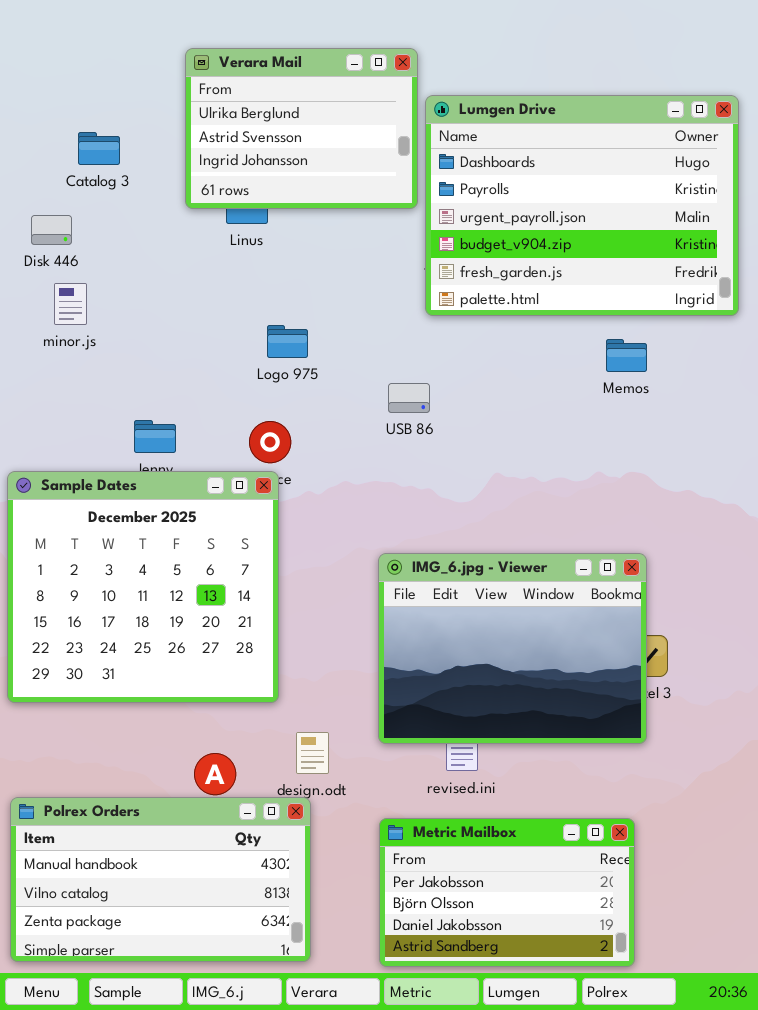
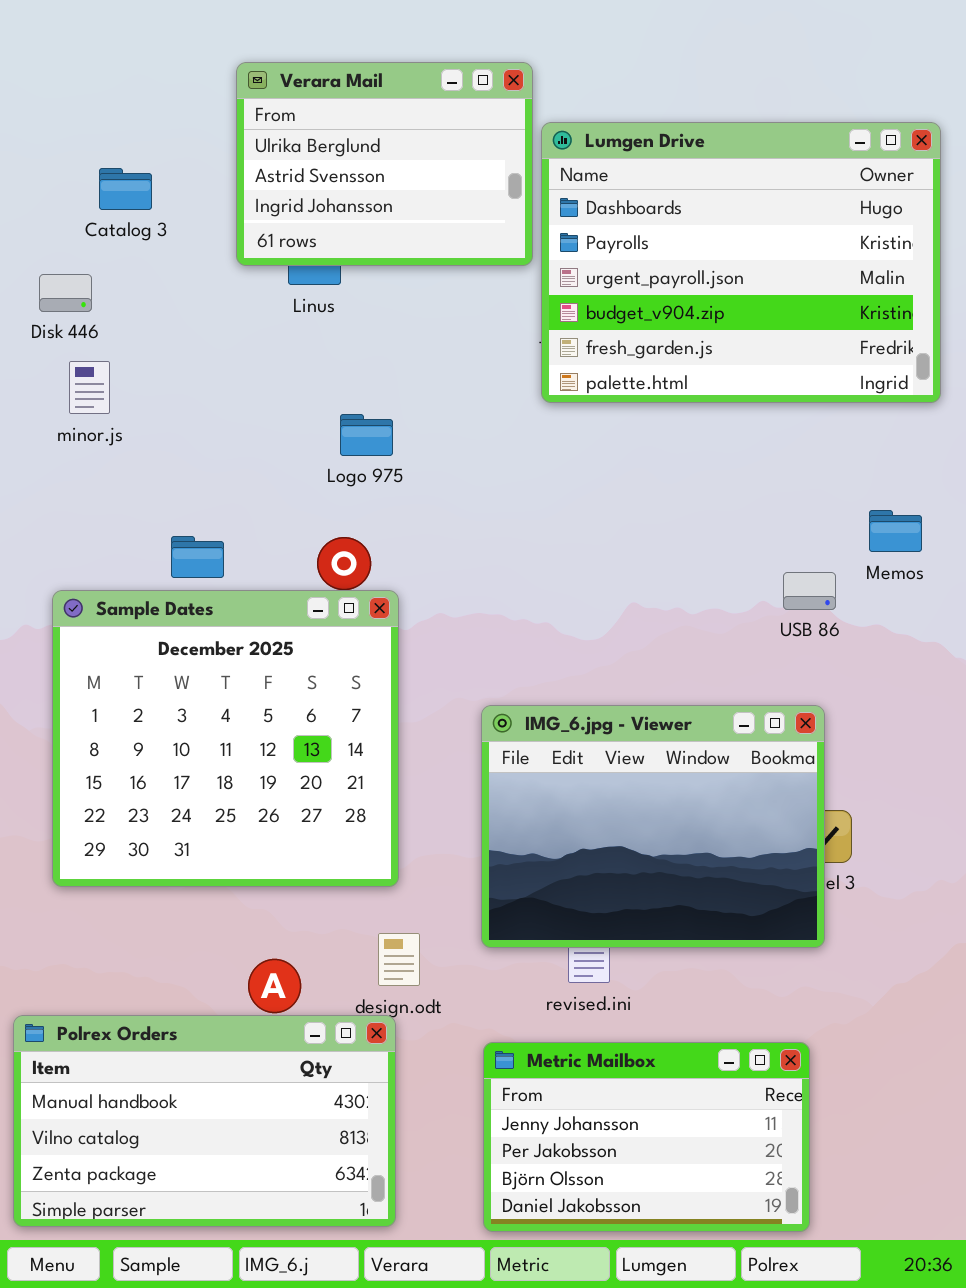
Memos: [606,339,647,372] -> [869,510,922,552], moved
USB 86: [388,383,430,413] -> [783,572,836,610], moved
Sample Dates: [7,471,279,703] -> [52,590,399,887], moved
Metric Mailbox: [379,818,635,967] -> [483,1042,810,1232], scrolled up 1 row

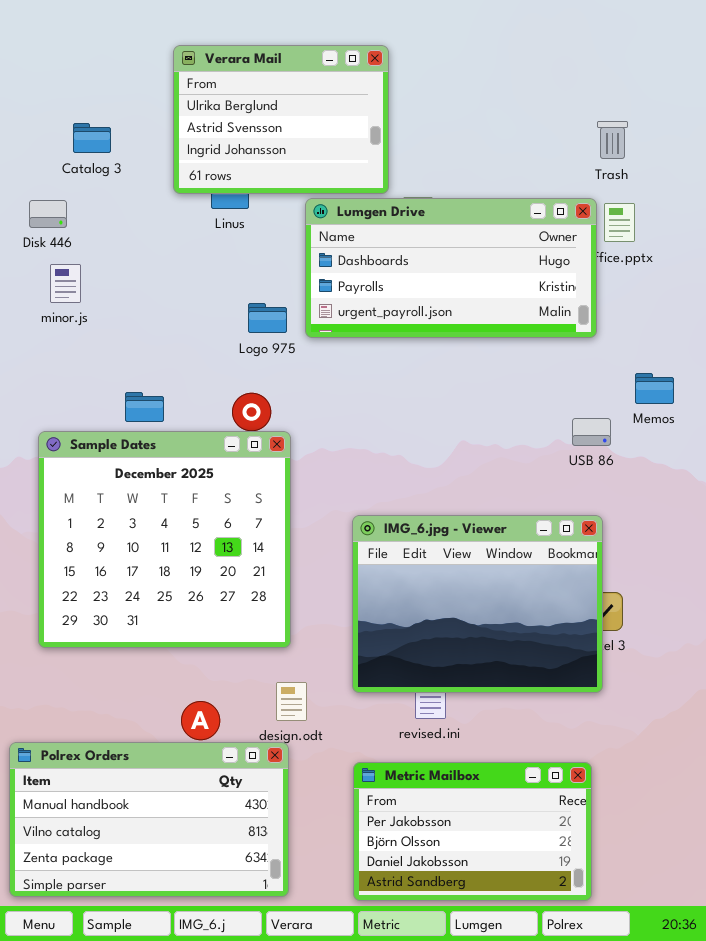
Lumgen Drive: [541,122,941,403] -> [305,198,597,338], moved, resized
Metric Mailbox: [483,1042,810,1232] -> [353,762,592,901], scrolled down 1 row

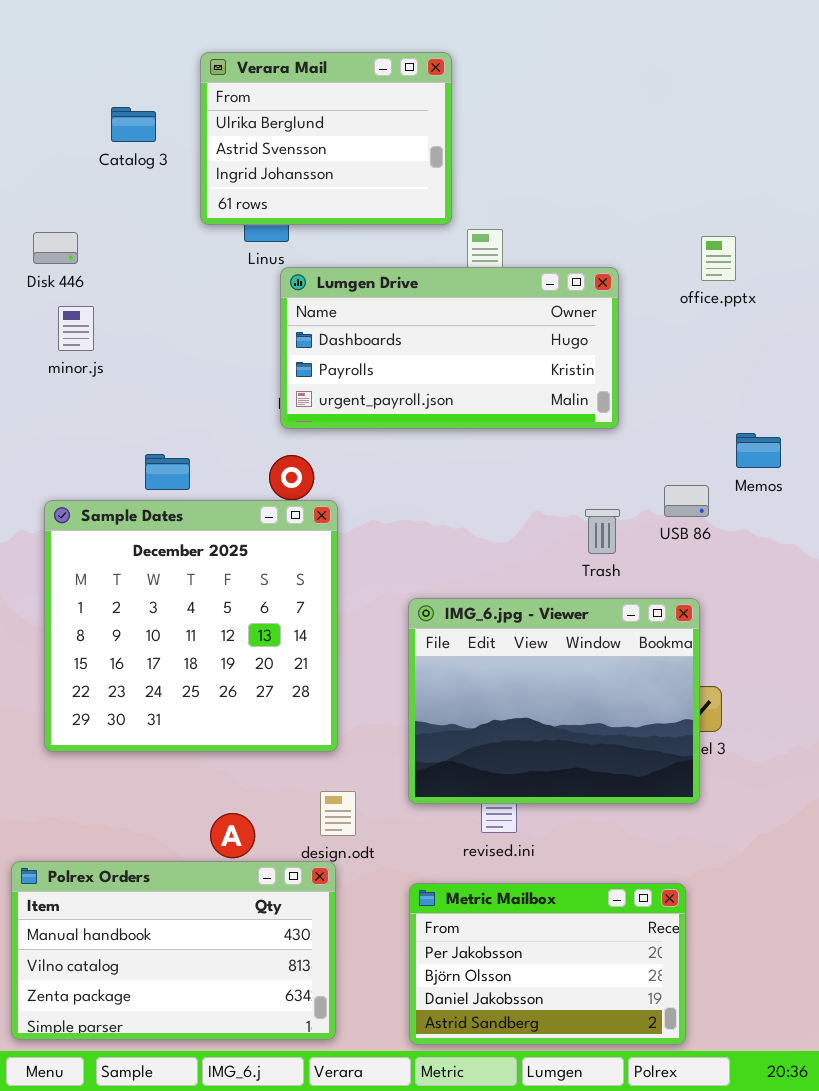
Trash: [597,121,628,159] -> [585,509,620,554], moved
Catalog 3: [73,123,111,153] -> [111,107,156,142], moved
Lumgen Drive: [305,198,597,338] -> [280,267,619,429], moved

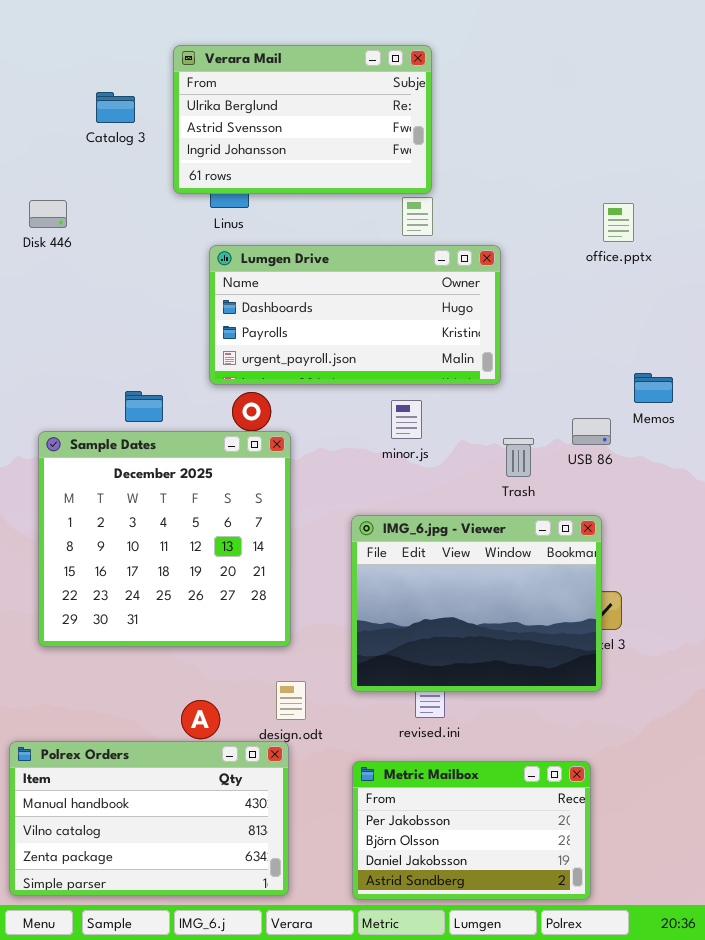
Verara Mail: [200,52,452,225] -> [173,45,432,194], resized
Lumgen Drive: [280,267,619,429] -> [209,245,501,385], moved
minor.js: [58,306,94,351] -> [391,400,422,439], moved

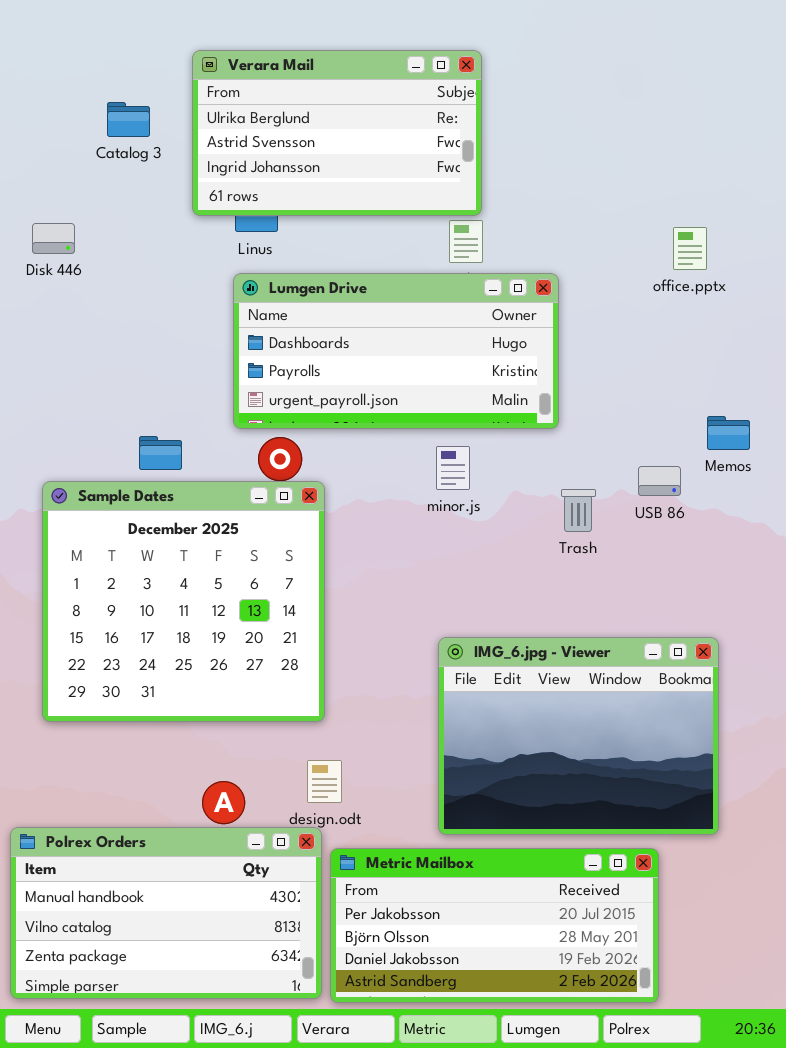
IMG_6.jpg - Viewer: [351,515,602,692] -> [438,637,719,835], moved
Metric Mailbox: [352,761,591,900] -> [330,848,659,1003], resized

